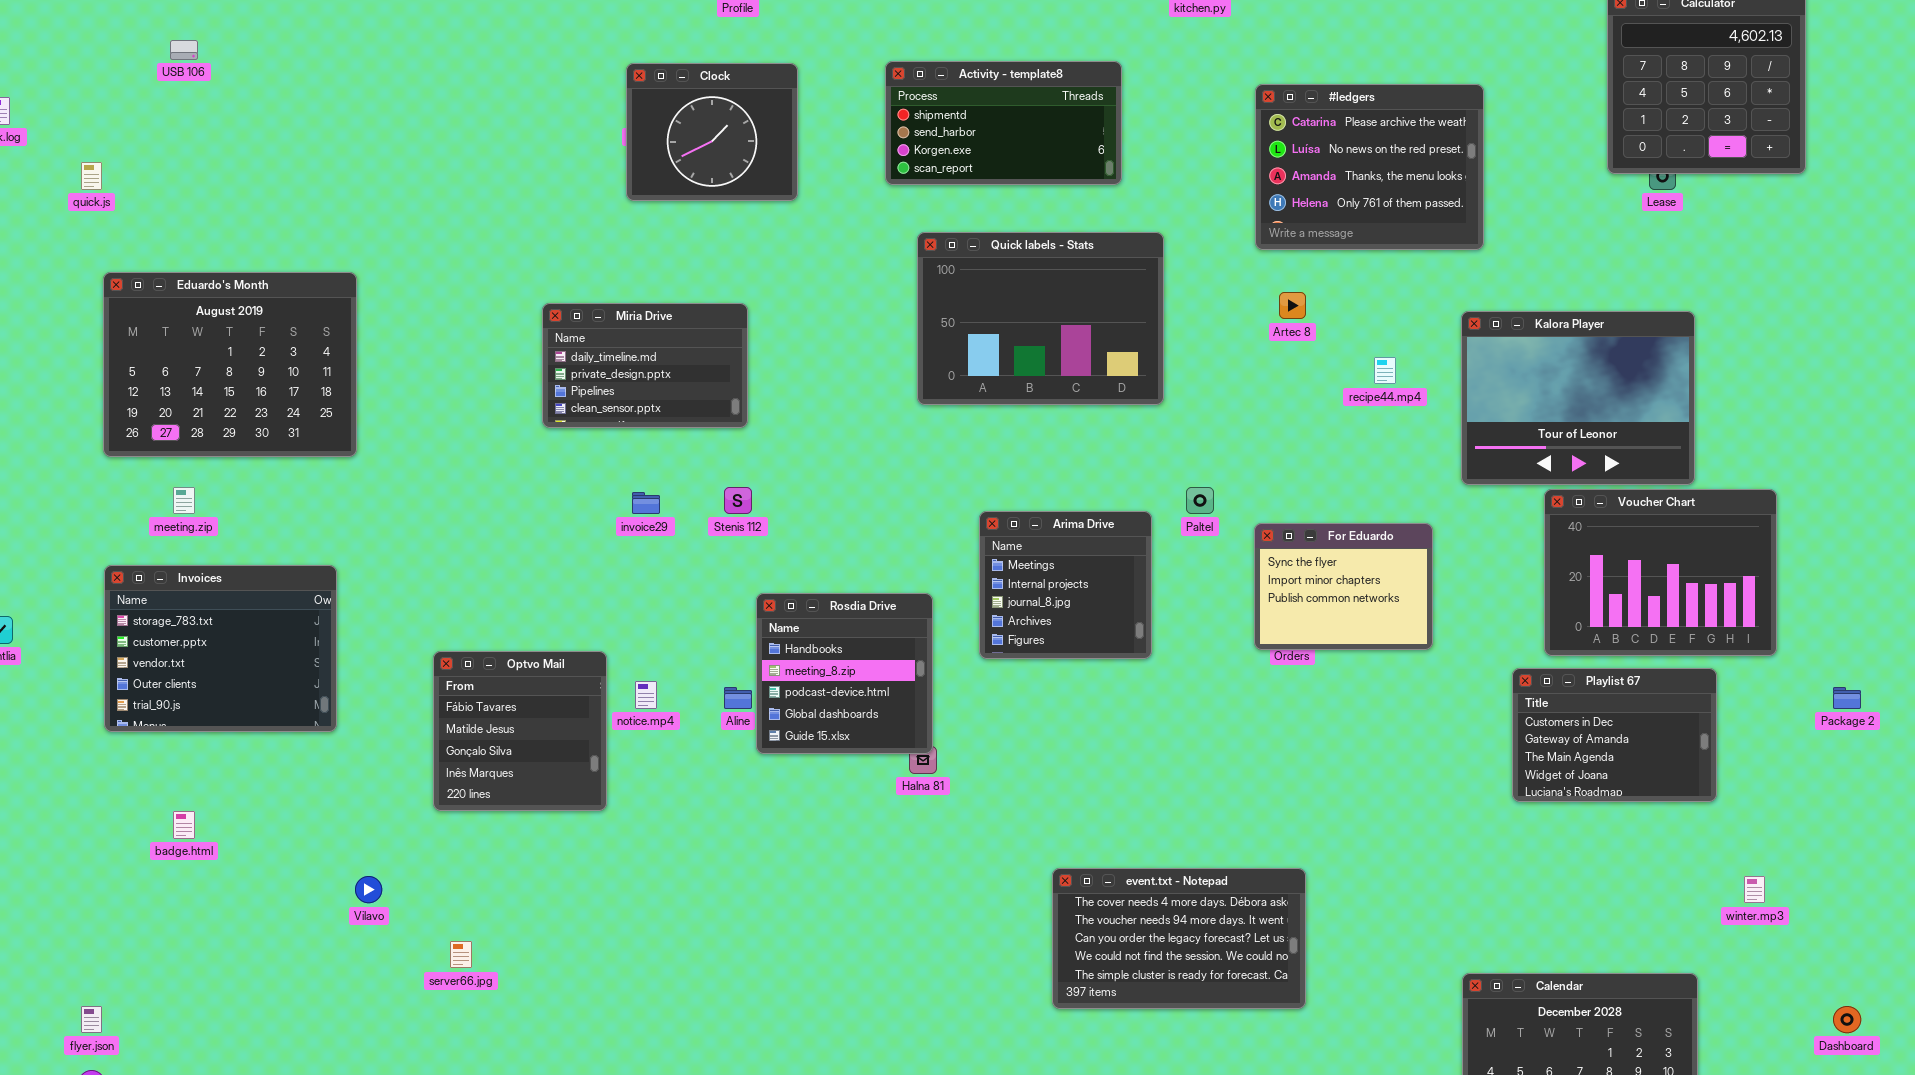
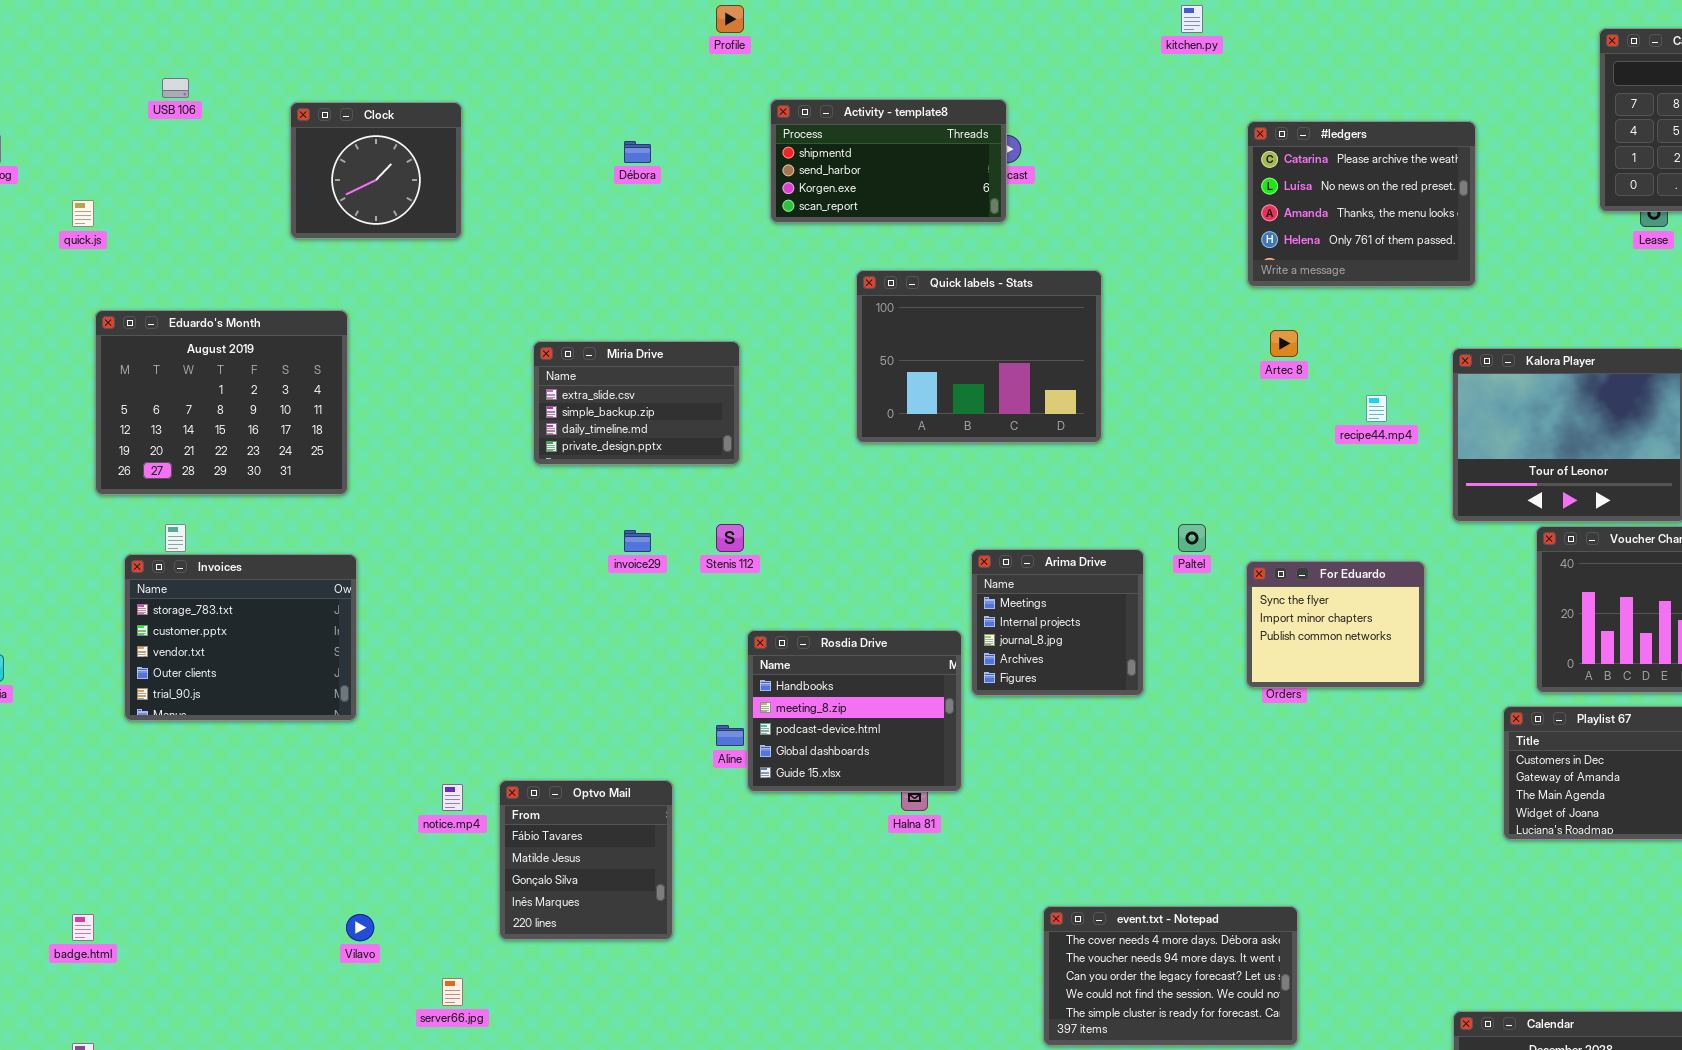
Activity - template8: [885,61,1122,185] -> [770,99,1007,223], moved
Clock: [626,63,798,201] -> [290,102,462,239], moved
Quick labels - Stats: [917,232,1164,405] -> [856,270,1102,443], moved
Miria Drive: [542,303,748,428] -> [533,341,740,465], scrolled up 2 rows
Invoices: [104,565,337,732] -> [124,554,357,721], moved
Rosdia Drive: [756,593,933,754] -> [747,630,962,792], resized
Optvo Mail: [433,651,607,811] -> [499,780,673,940], moved
notice.mp4: [635,681,657,709] -> [442,784,463,811], moved
badge.html: [173,811,195,839] -> [72,914,94,941], moved

